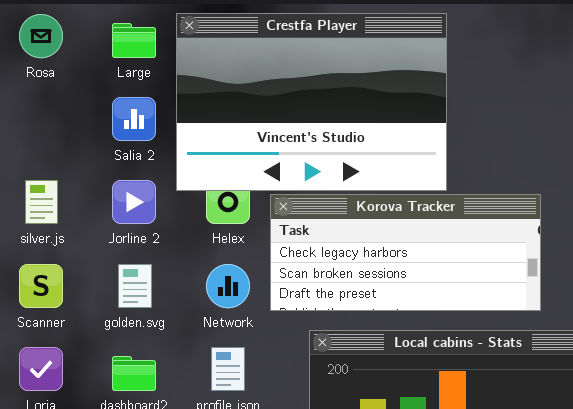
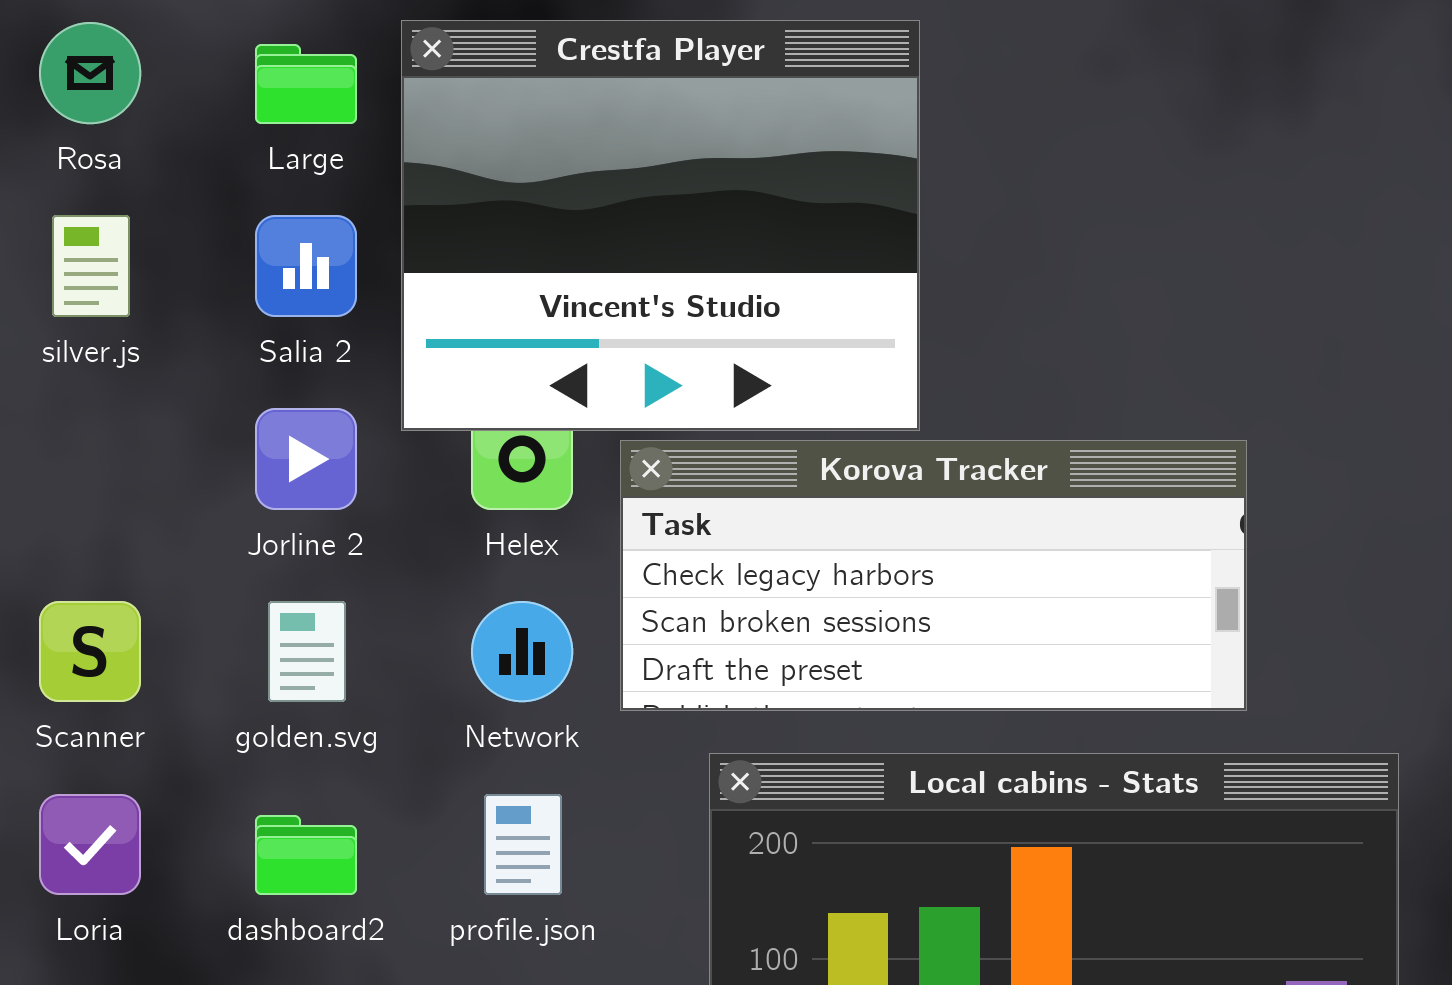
Crestfa Player: [176,13,447,191] -> [401,20,920,431], resized
silver.js: [25,180,58,224] -> [52,215,130,317], moved

